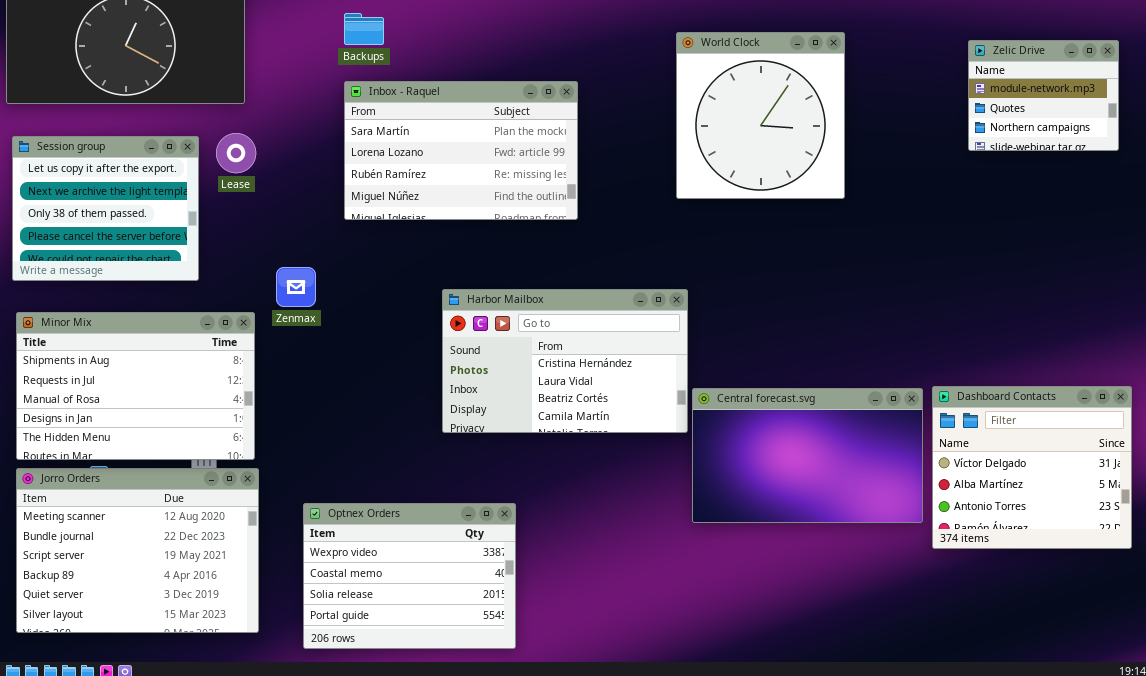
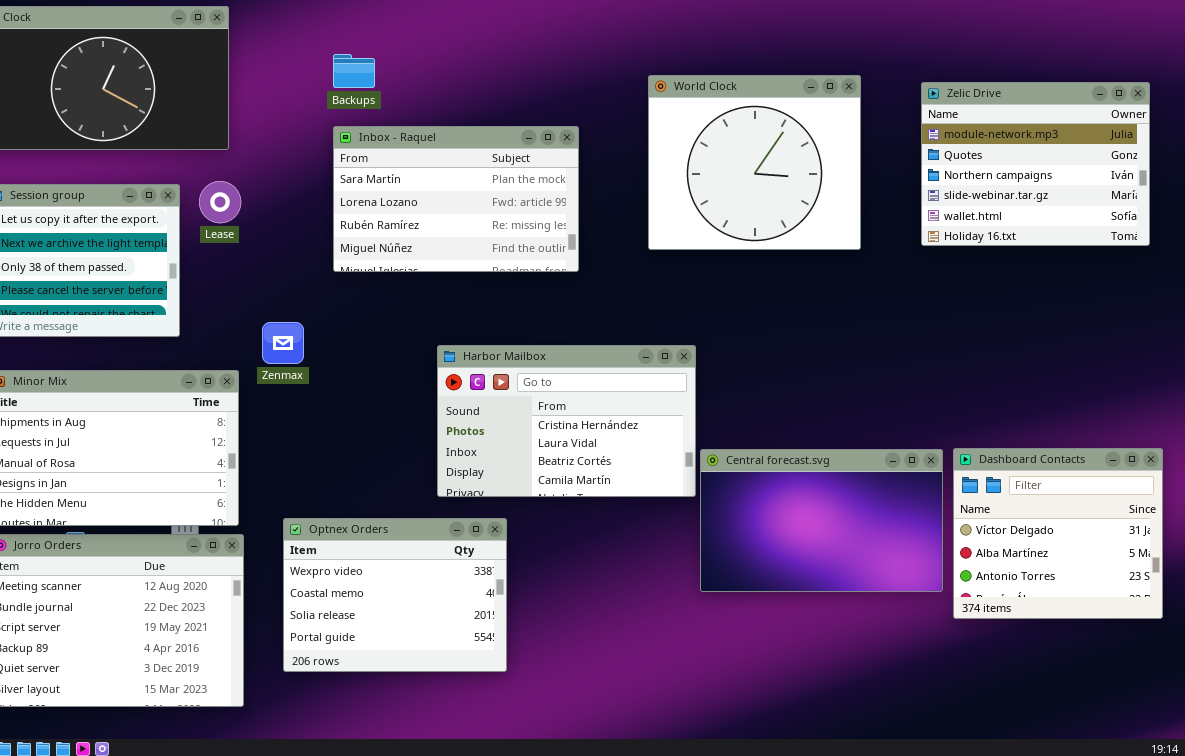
World Clock: [676,32,845,199] -> [648,75,861,250], resized
Zelic Drive: [968,40,1119,151] -> [921,82,1150,246], resized
Optnex Orders: [303,503,516,649] -> [283,518,507,672], moved

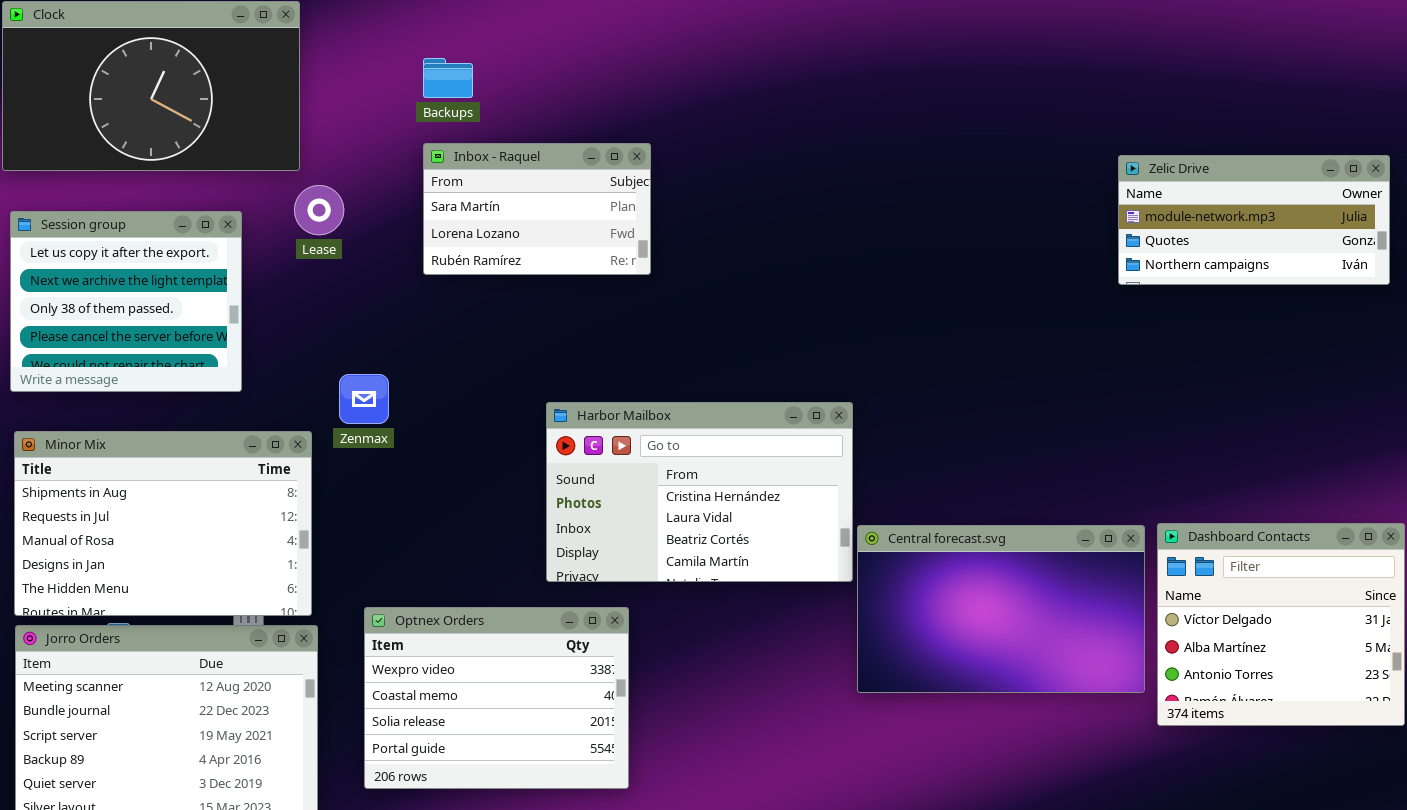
World Clock: [648,75,861,250] -> none, closed
Zelic Drive: [921,82,1150,246] -> [1118,155,1390,285], resized
Inbox - Raquel: [333,126,579,272] -> [423,143,651,275], resized
Lease: [199,181,241,223] -> [294,185,344,235], moved

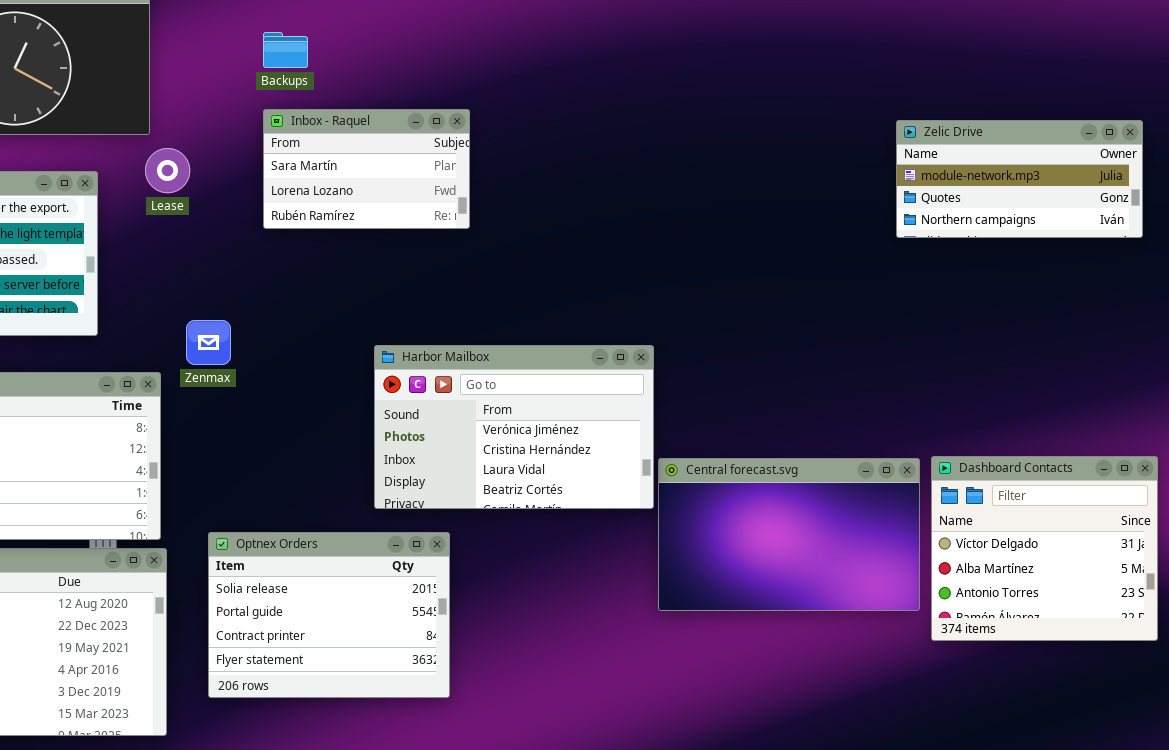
Harbor Mailbox: [546,402,853,582] -> [374,345,654,509], scrolled up 1 row
Optnex Orders: [364,607,629,789] -> [208,532,450,698], scrolled down 2 rows

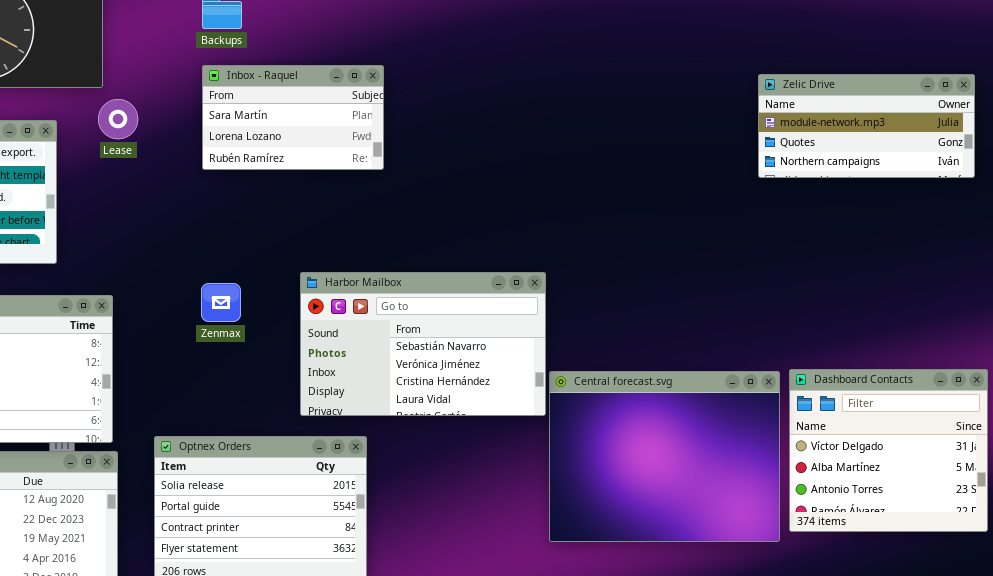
Zenmax: [186,320,231,365] -> [201,283,241,322], moved
Harbor Mailbox: [374,345,654,509] -> [300,272,546,416], scrolled up 1 row
Central forecast.svg: [658,458,920,611] -> [549,371,780,542], resized

